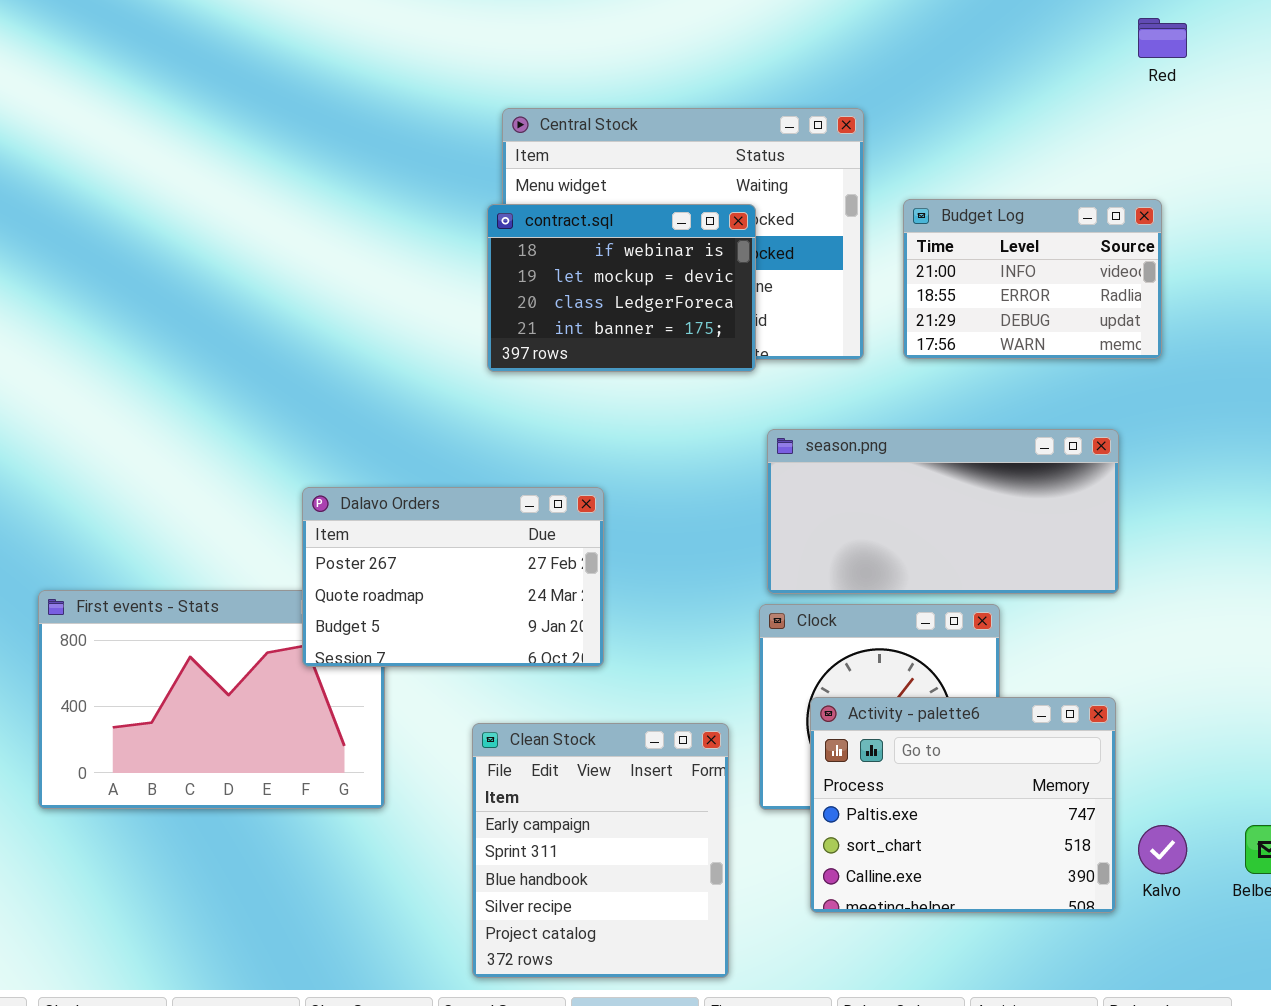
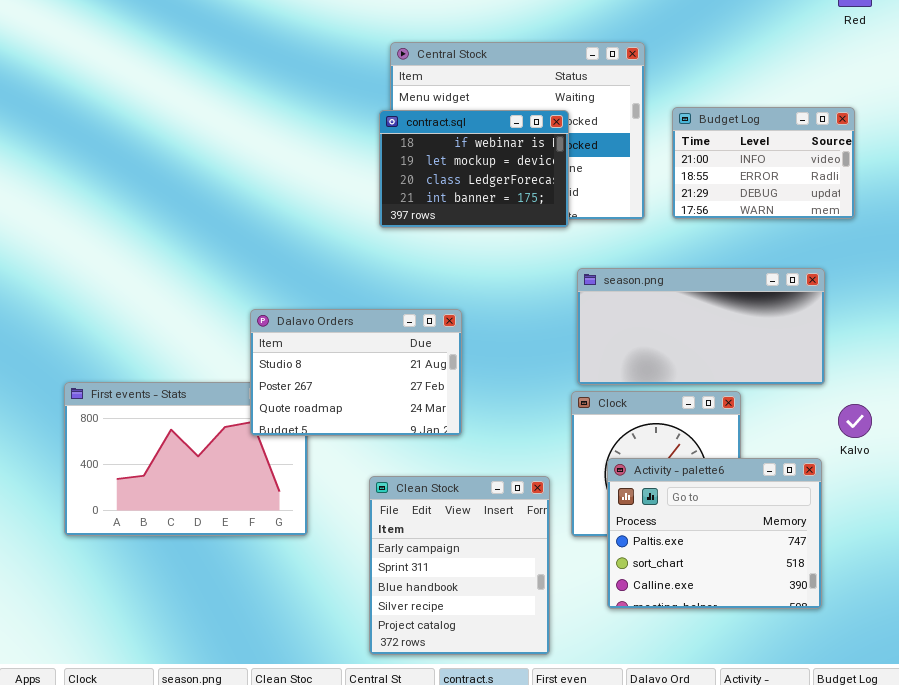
Dalavo Orders: [302,487,604,667] -> [250,309,462,436], scrolled up 1 row
Kalvo: [1138,825,1187,874] -> [838,404,872,438], moved

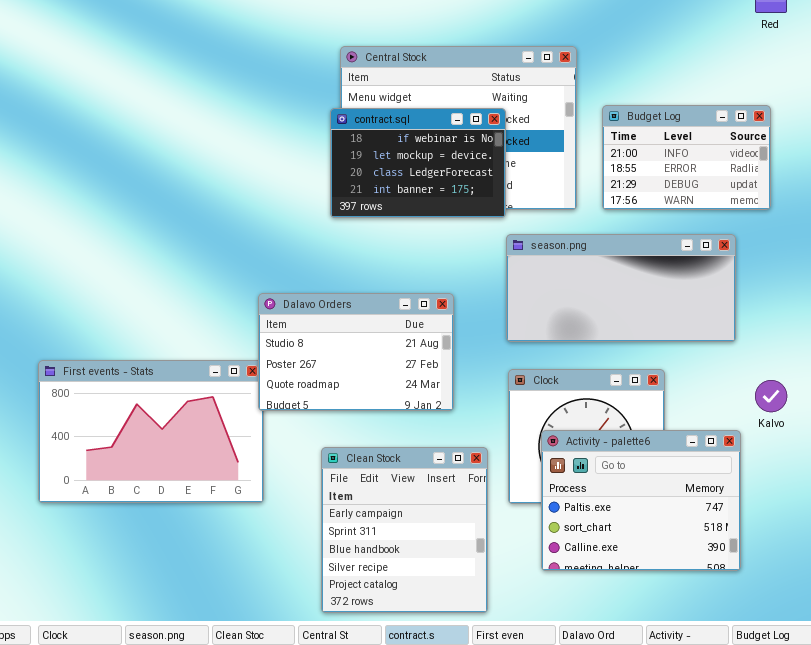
season.png: [577,268,825,385] -> [506,234,736,342], moved
Dalavo Orders: [250,309,462,436] -> [258,293,454,411], moved

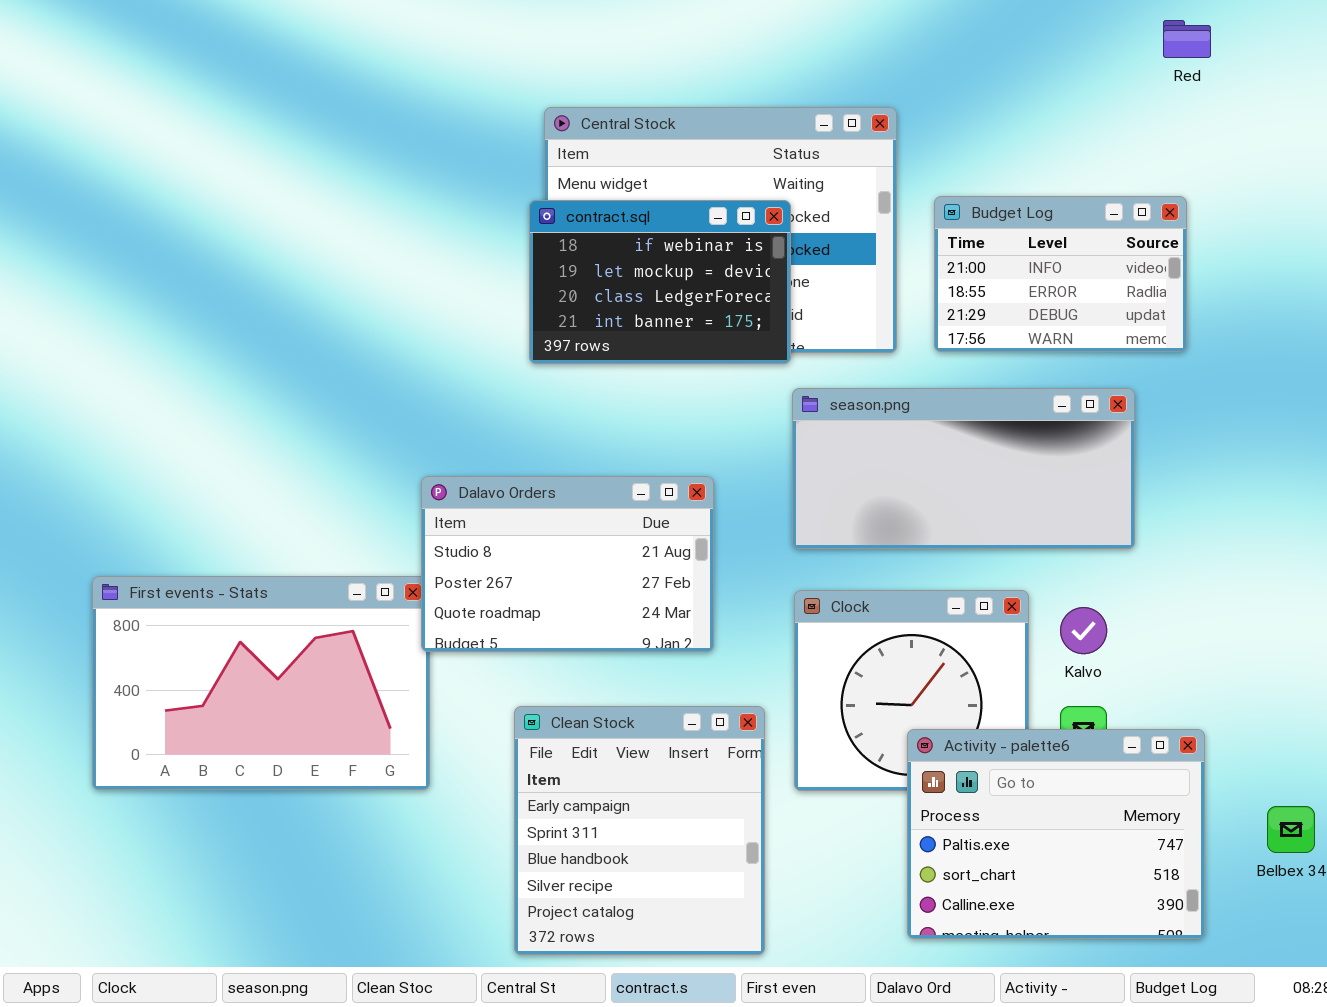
Kalvo: [755,380,787,412] -> [1060,607,1107,654], moved
Activity - palette6: [541,430,741,571] -> [907,729,1205,939], moved

